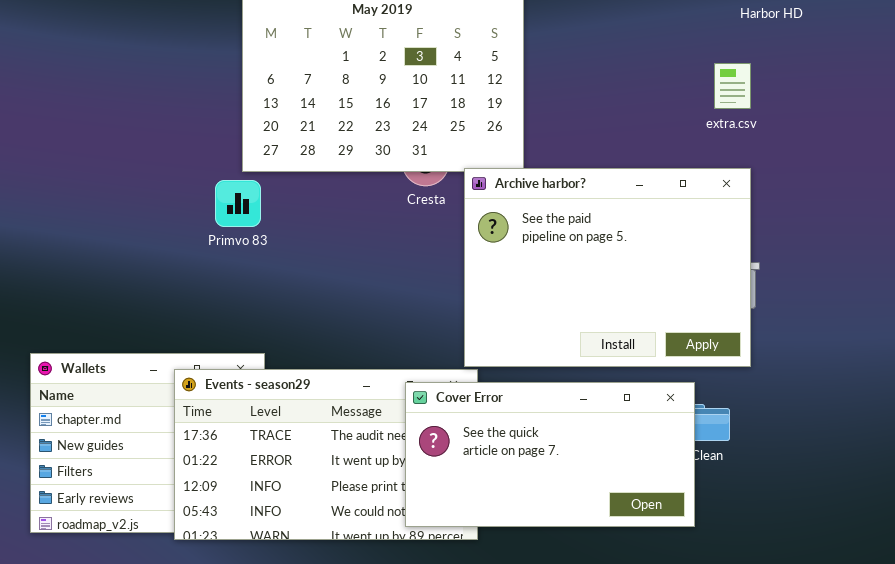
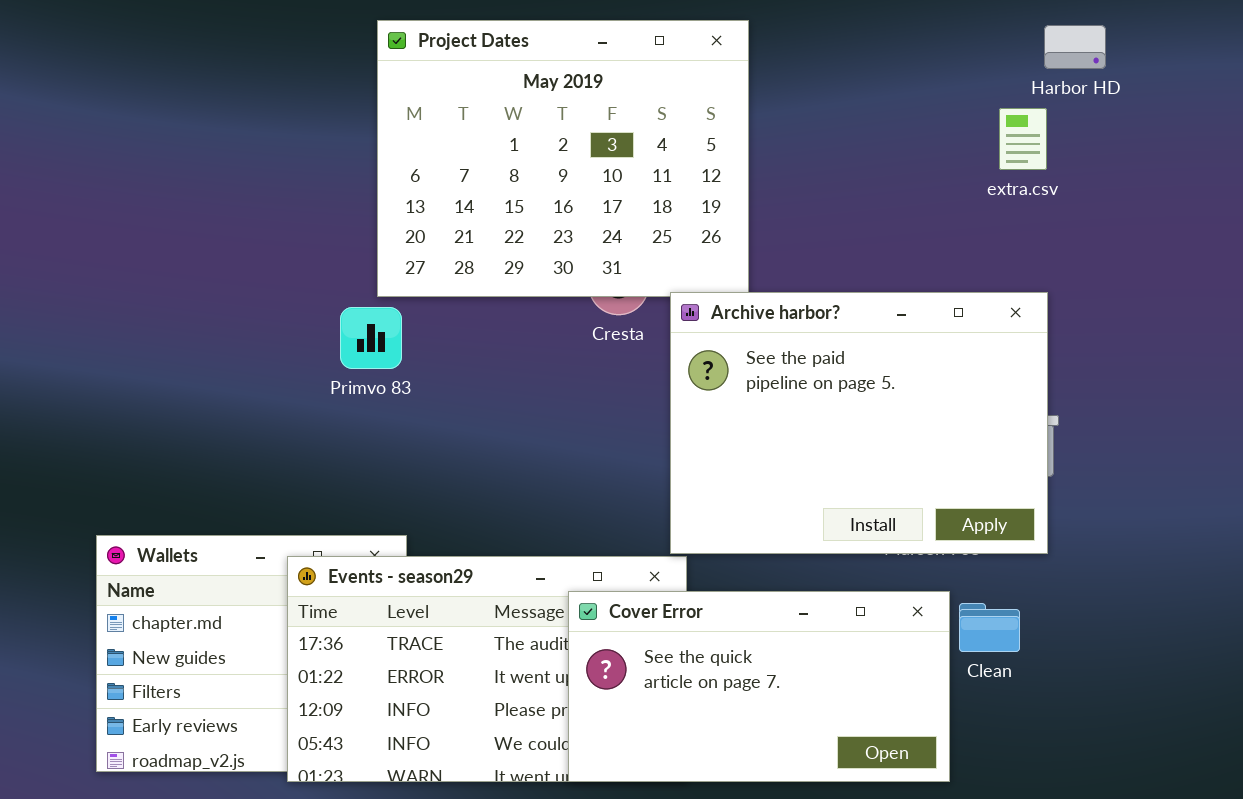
extra.csv: [714,63,751,109] -> [999,108,1047,170], moved
Cover Error: [405,382,695,527] -> [568,591,950,782], moved

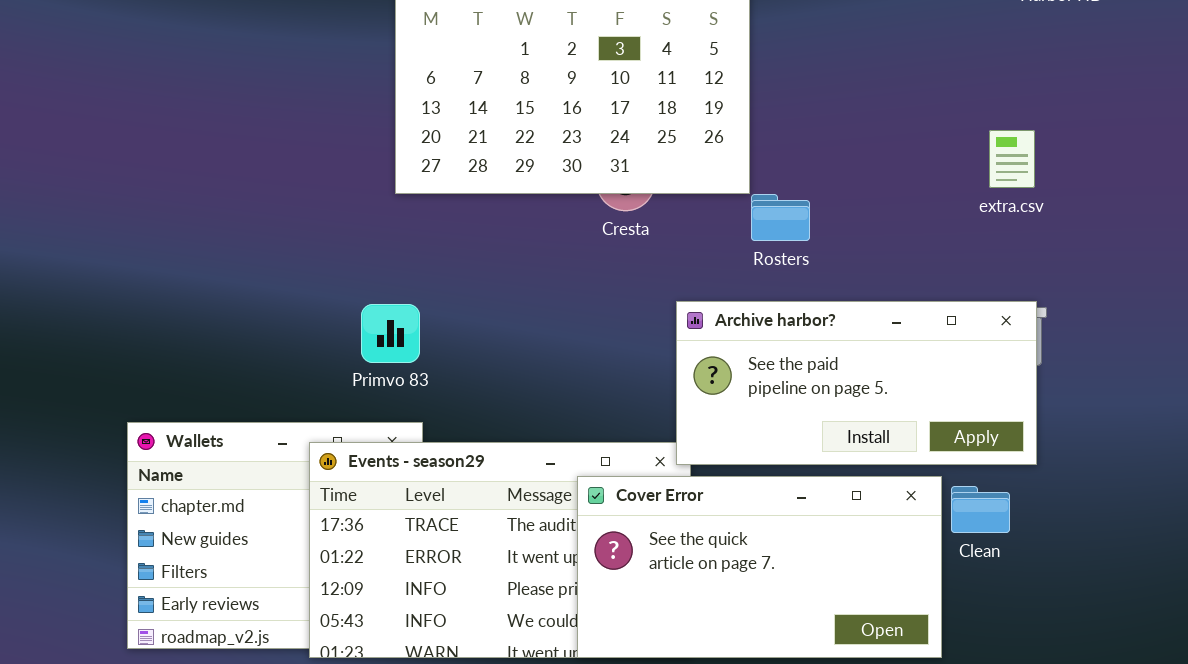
extra.csv: [999,108,1047,170] -> [989,130,1035,188], moved
Archive harbor?: [670,292,1048,554] -> [676,301,1037,465], moved, resized
Primvo 83: [340,307,402,369] -> [361,304,420,363], moved

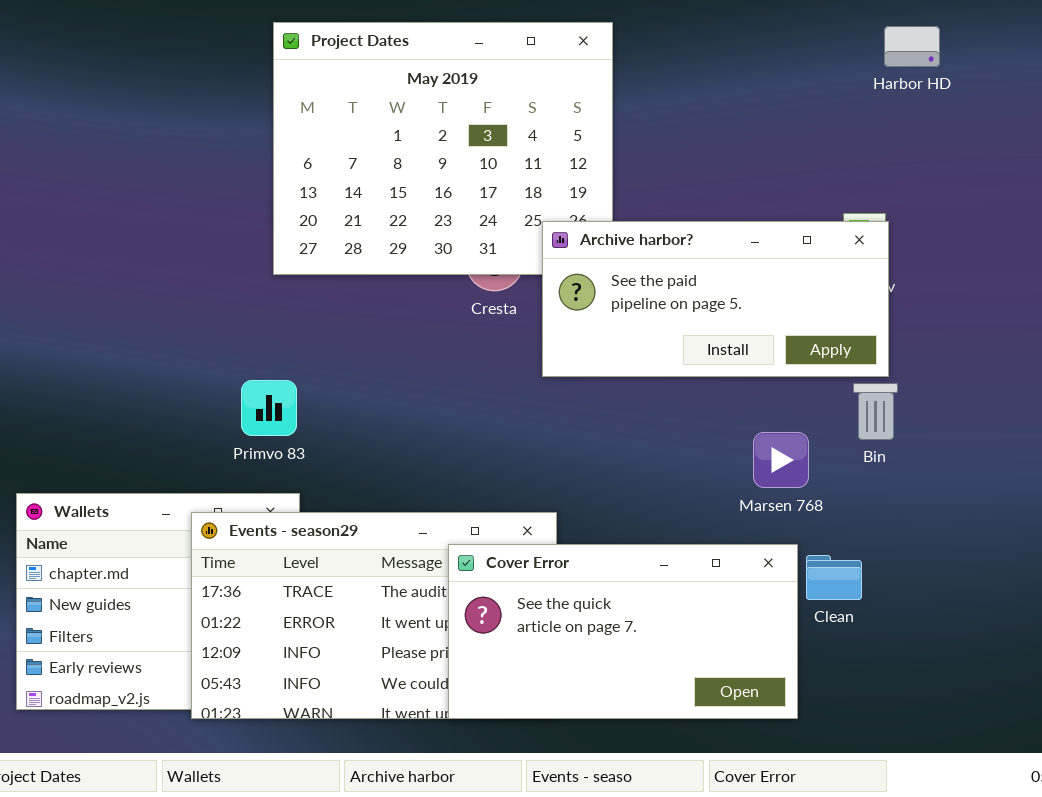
Archive harbor?: [676,301,1037,465] -> [542,221,889,377], moved

